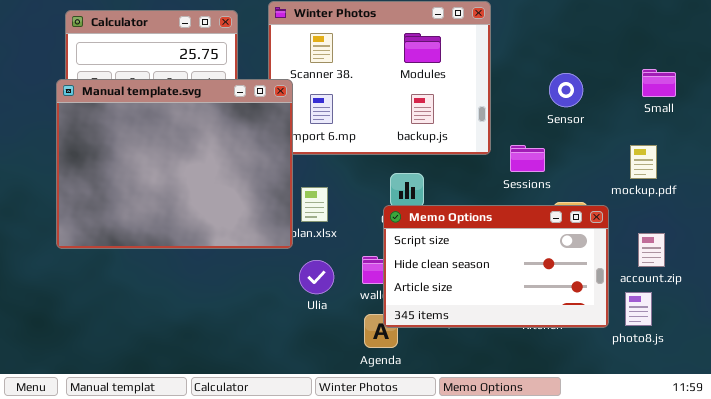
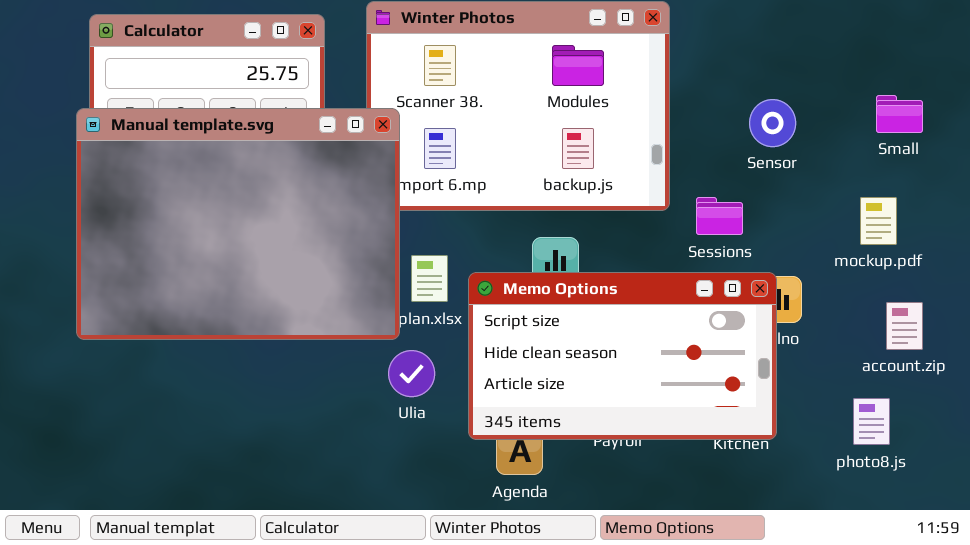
Memo Options: [383,205,609,328] -> [468,272,777,440], moved
account.zip: [638,233,665,267] -> [886,302,923,350], moved
Ulia: [299,260,334,294] -> [388,350,435,397], moved

